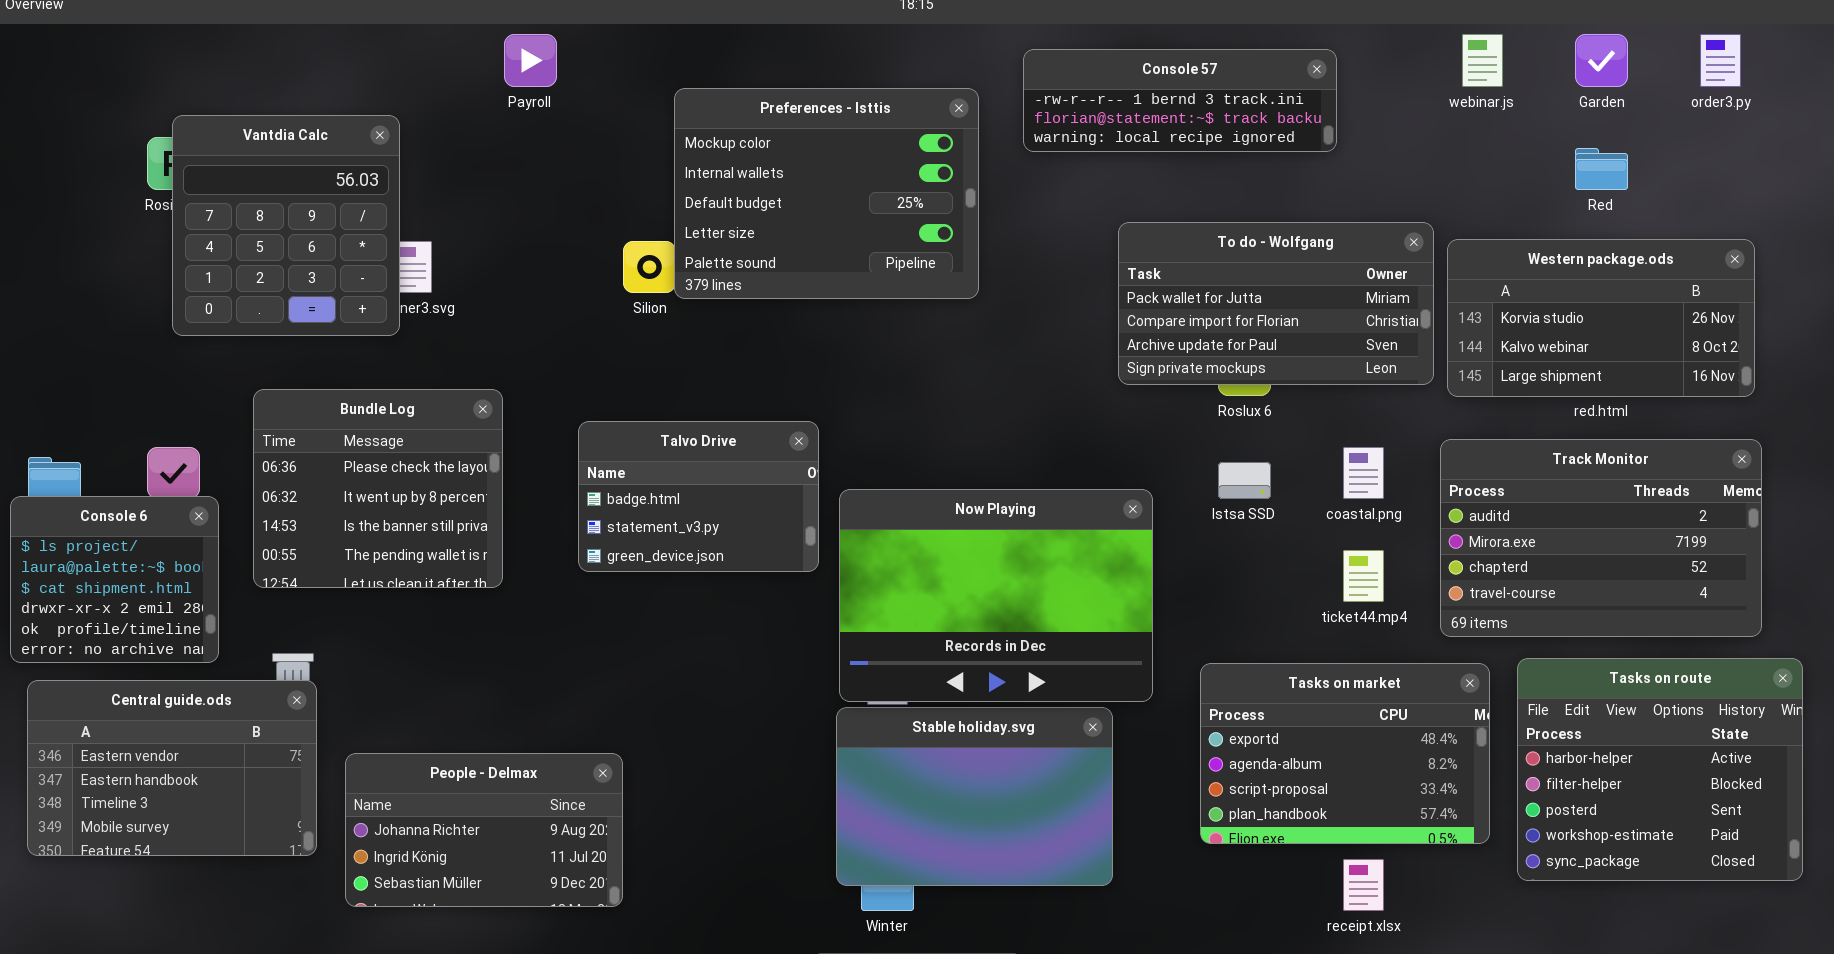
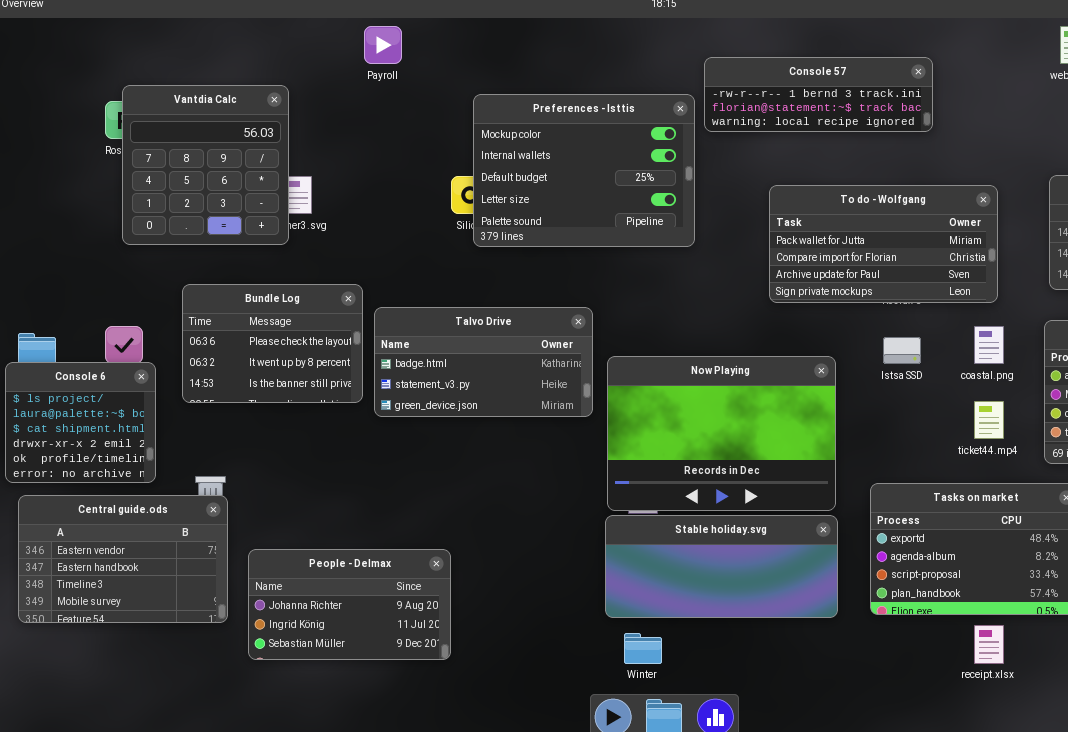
Console 57: [1023,49,1337,152] -> [704,57,933,132], moved
Preferences - Isttis: [674,88,979,299] -> [473,94,695,247], moved
To do - Wolfgang: [1118,222,1434,385] -> [769,185,998,303], moved
Bundle Log: [253,389,503,588] -> [182,284,363,403], resized
Talvo Drive: [578,421,819,572] -> [374,307,593,417], resized
Stable holiday.svg: [836,707,1113,886] -> [605,515,838,618], resized

